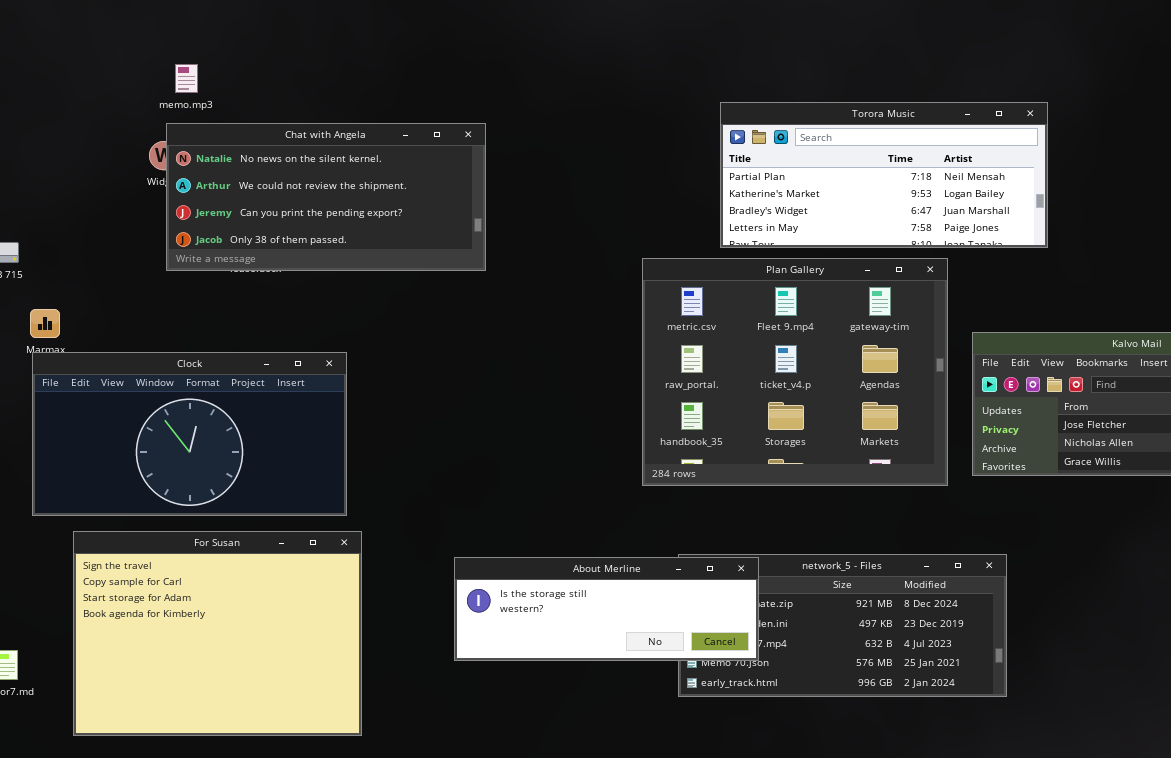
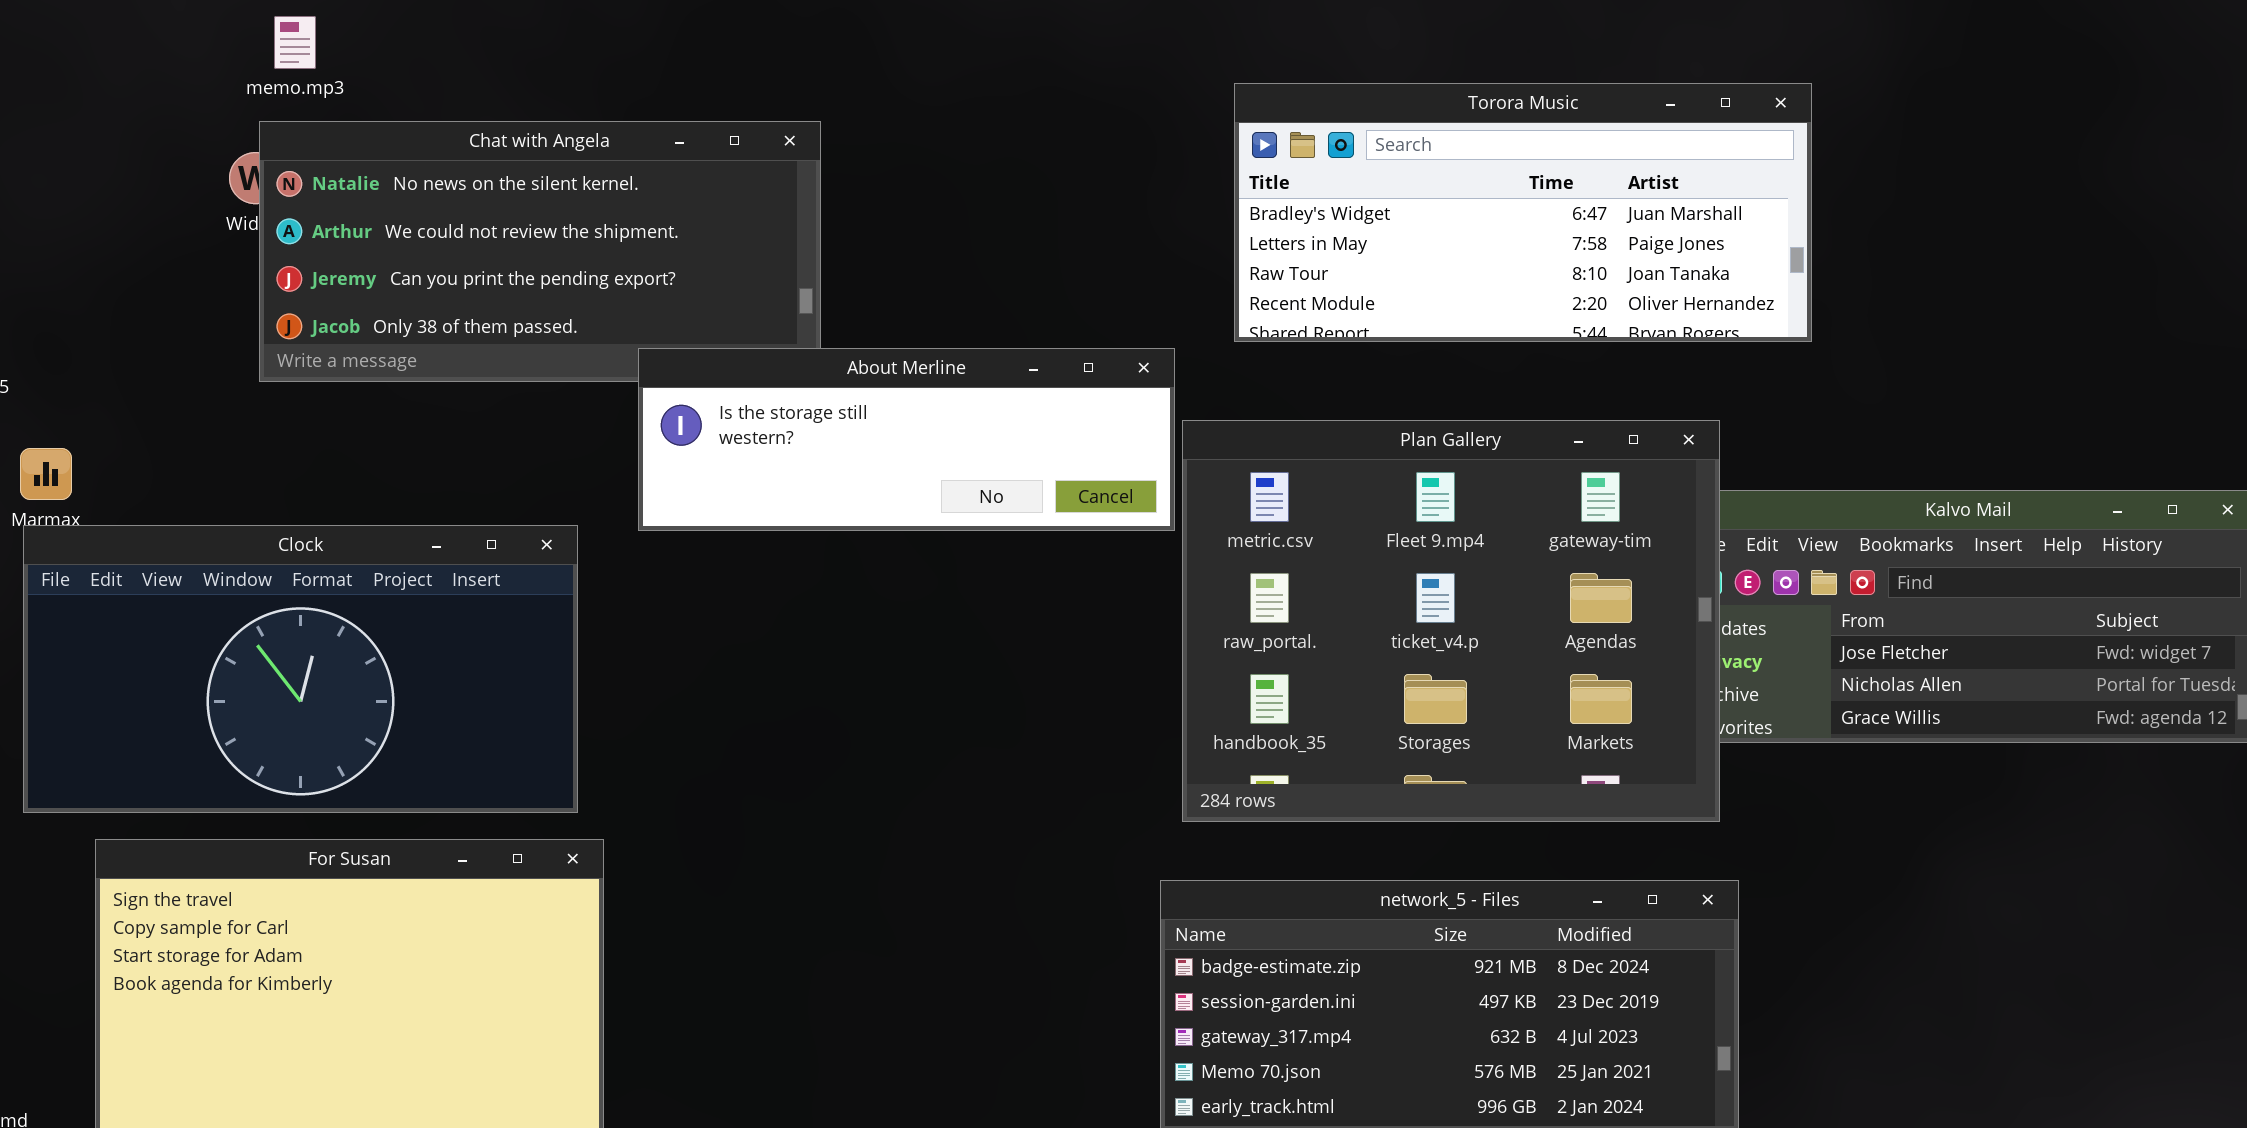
Torora Music: [720,102,1048,248] -> [1234,83,1812,342], scrolled down 2 rows
Plan Gallery: [642,258,948,486] -> [1182,420,1720,822], moved
About Merline: [454,557,759,661] -> [638,348,1175,531], moved

